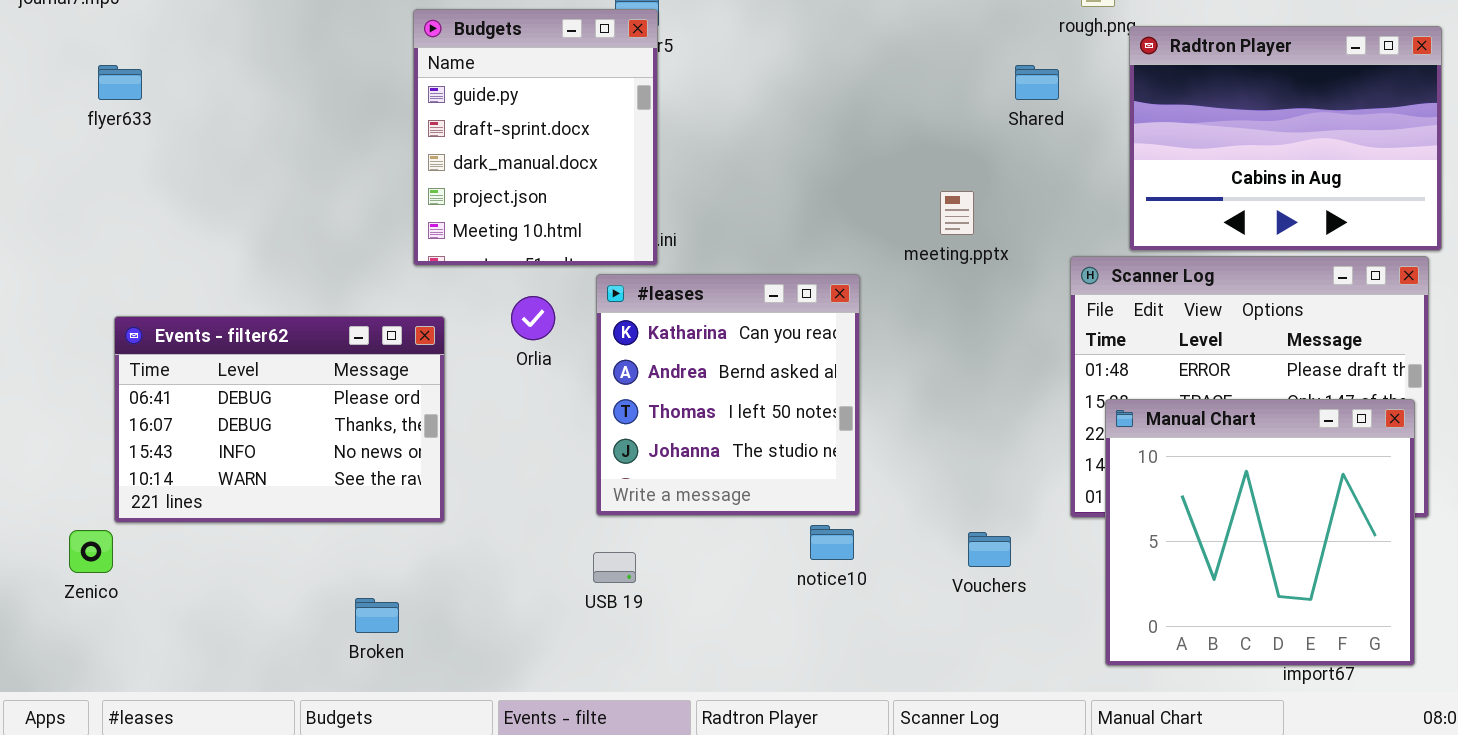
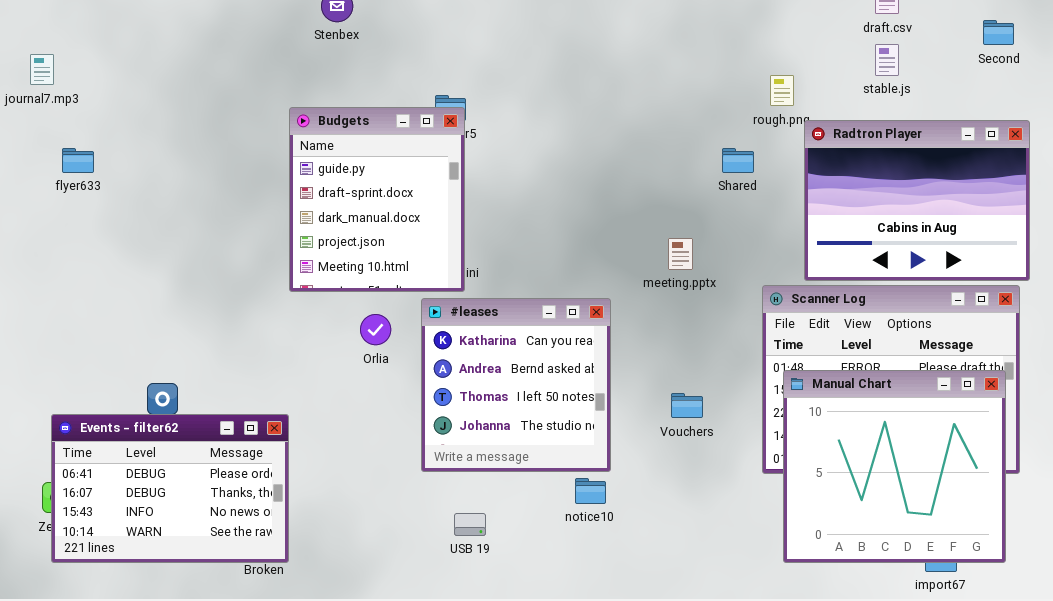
Events - filter62: [114,316,445,523] -> [51,414,289,563], moved
Manual Chart: [1105,399,1415,666] -> [783,370,1006,563], moved
Vouchers: [968,532,1011,567] -> [671,393,703,418], moved
USB 19: [593,552,636,583] -> [454,513,486,536], moved

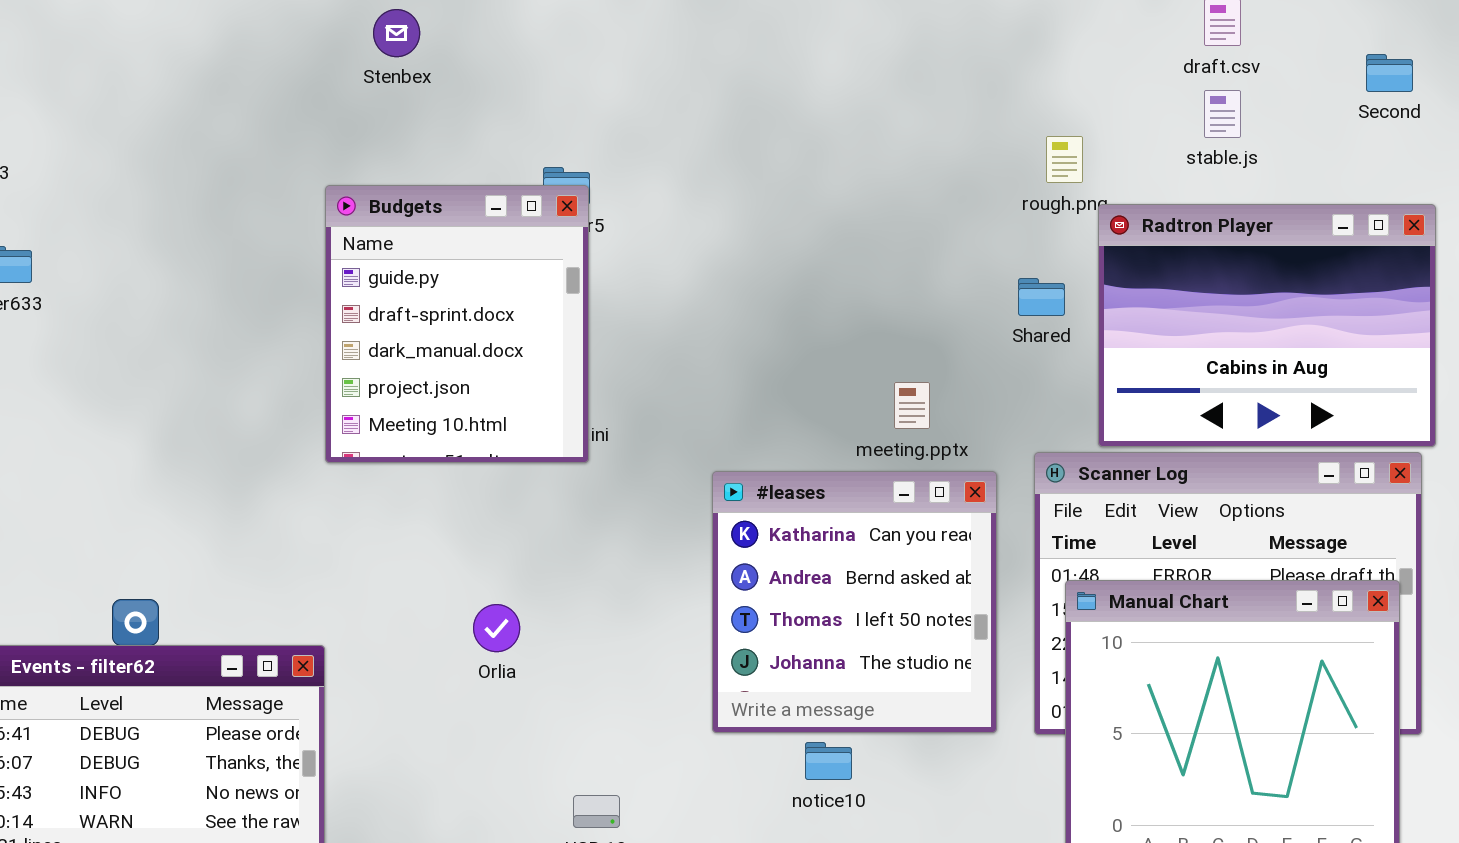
Shared: [722,148,754,173] -> [1018,278,1065,316], moved
#leases: [421,298,611,472] -> [712,471,997,733], moved
Orlia: [360,314,391,345] -> [473,604,520,652], moved
notice10: [575,478,606,504] -> [805,742,852,780], moved

